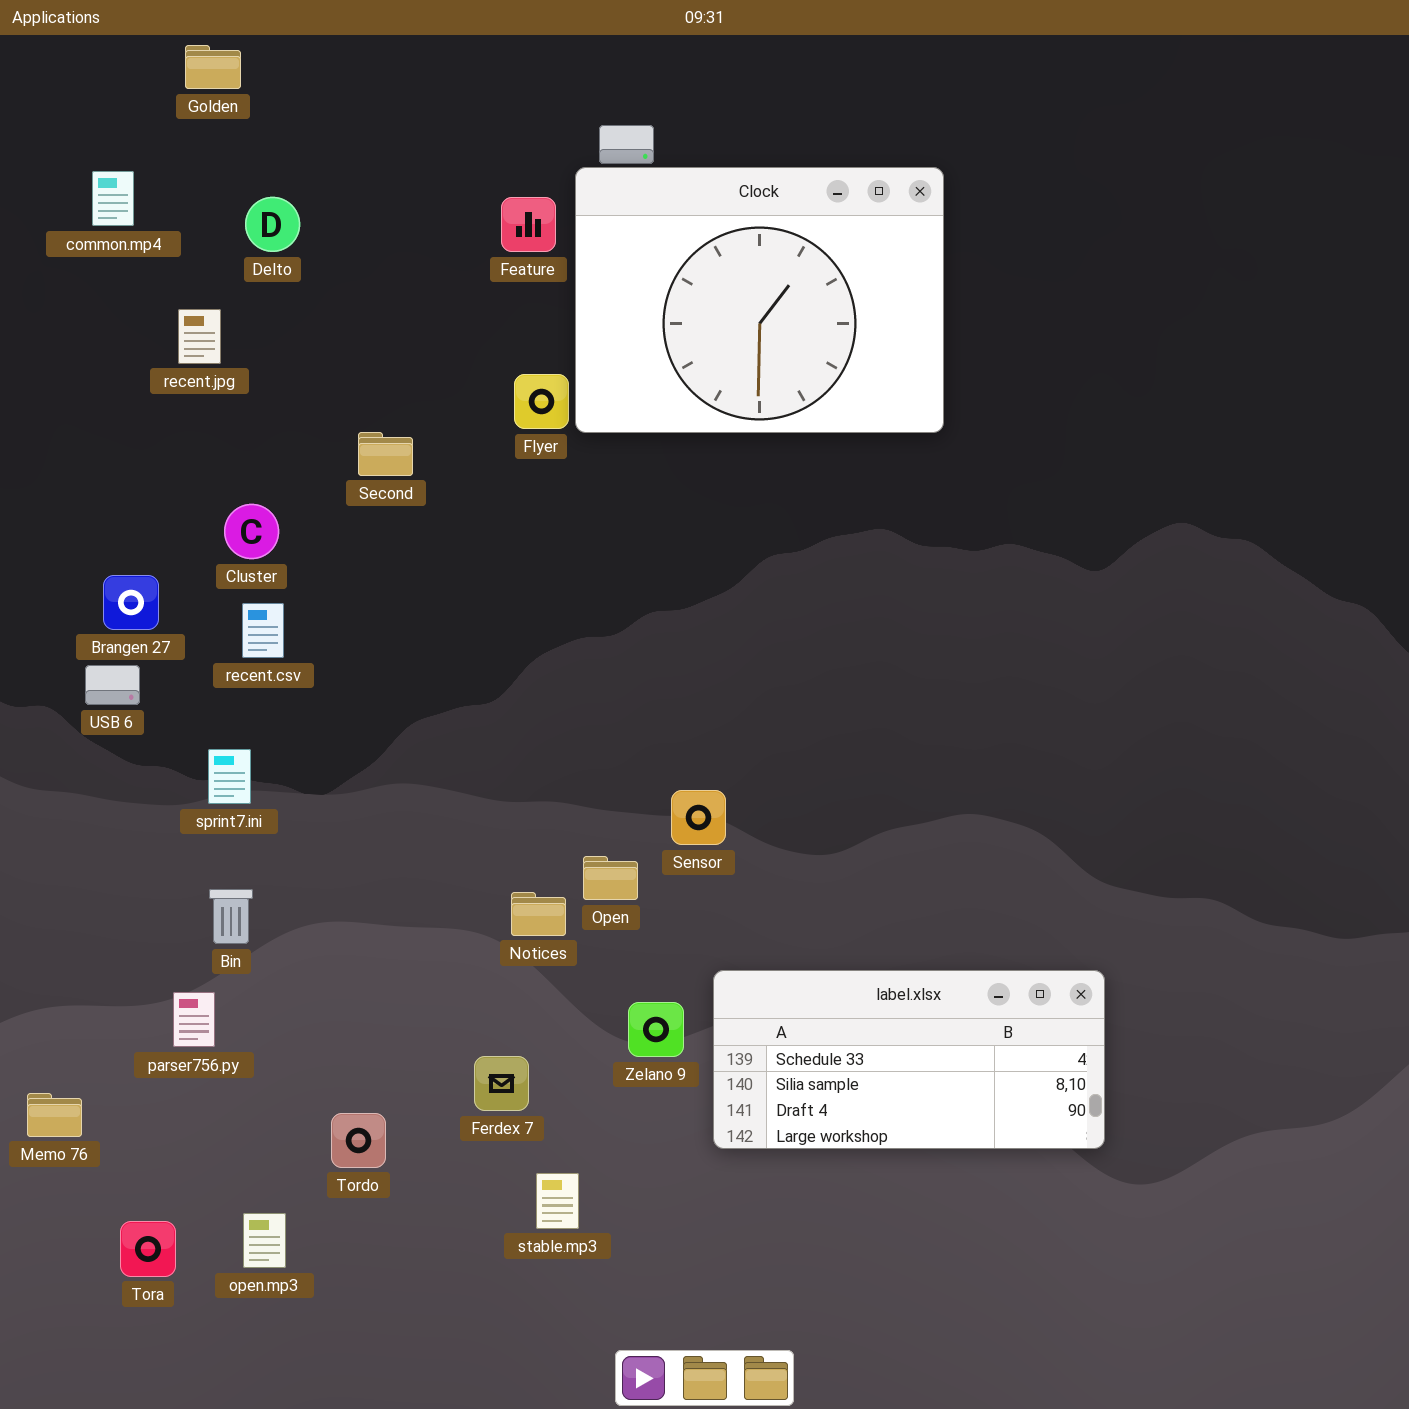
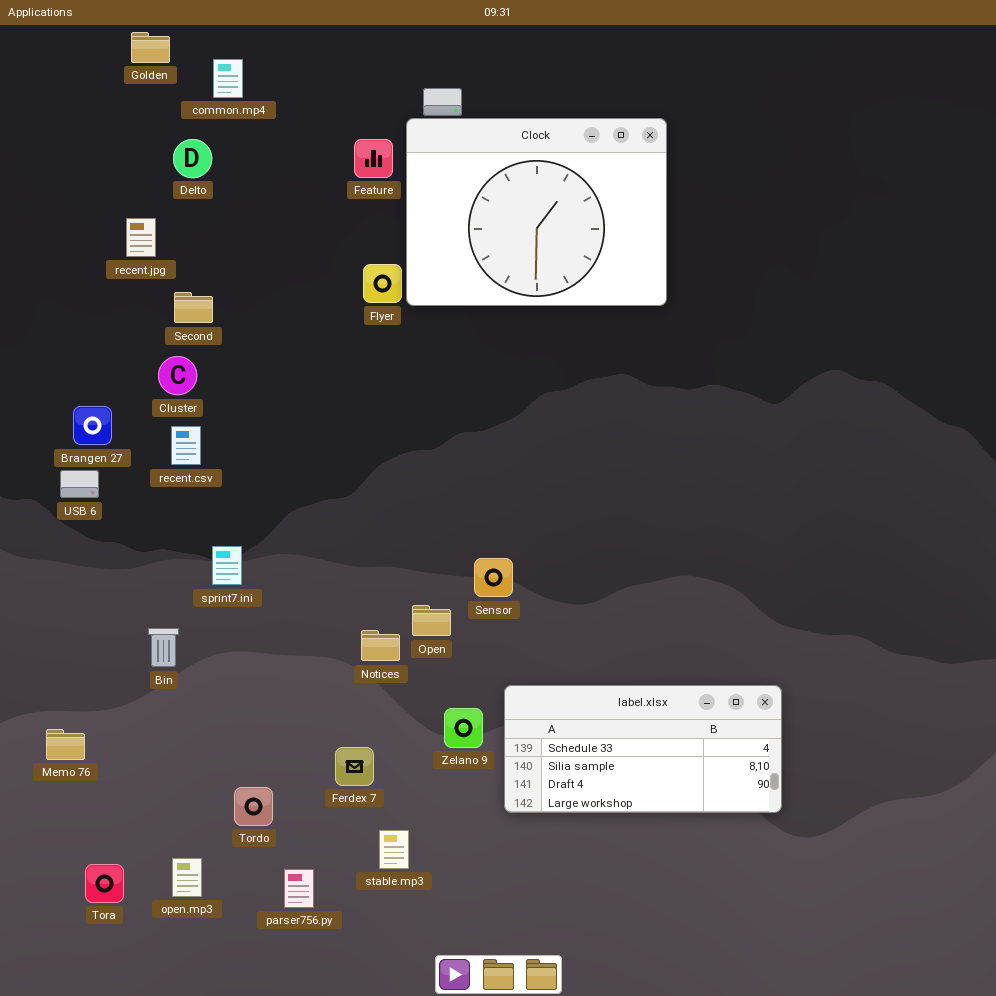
common.mp4: [92,171,134,226] -> [213,59,243,98], moved
Second: [358,432,413,476] -> [174,292,213,323], moved
sprint7.ini: [208,749,251,804] -> [212,546,242,585], moved
parser756.py: [173,992,215,1047] -> [284,869,314,908], moved
Memo 76: [27,1093,82,1137] -> [46,729,85,760], moved

